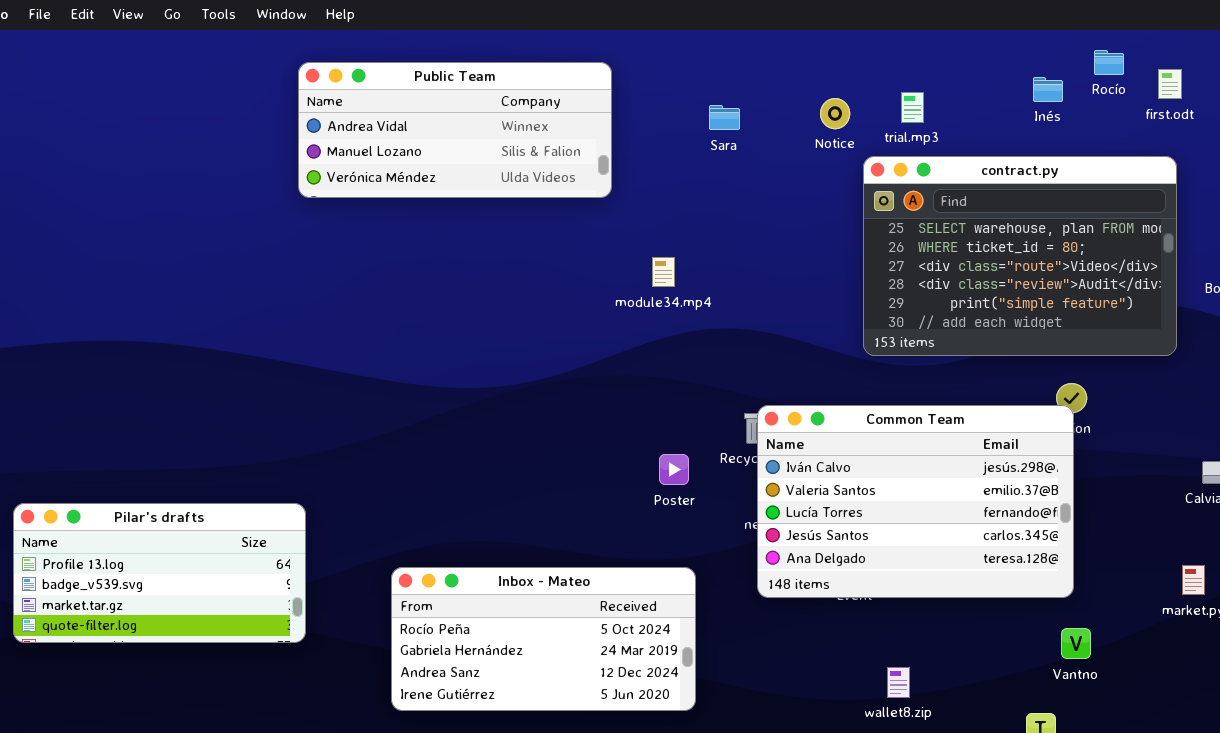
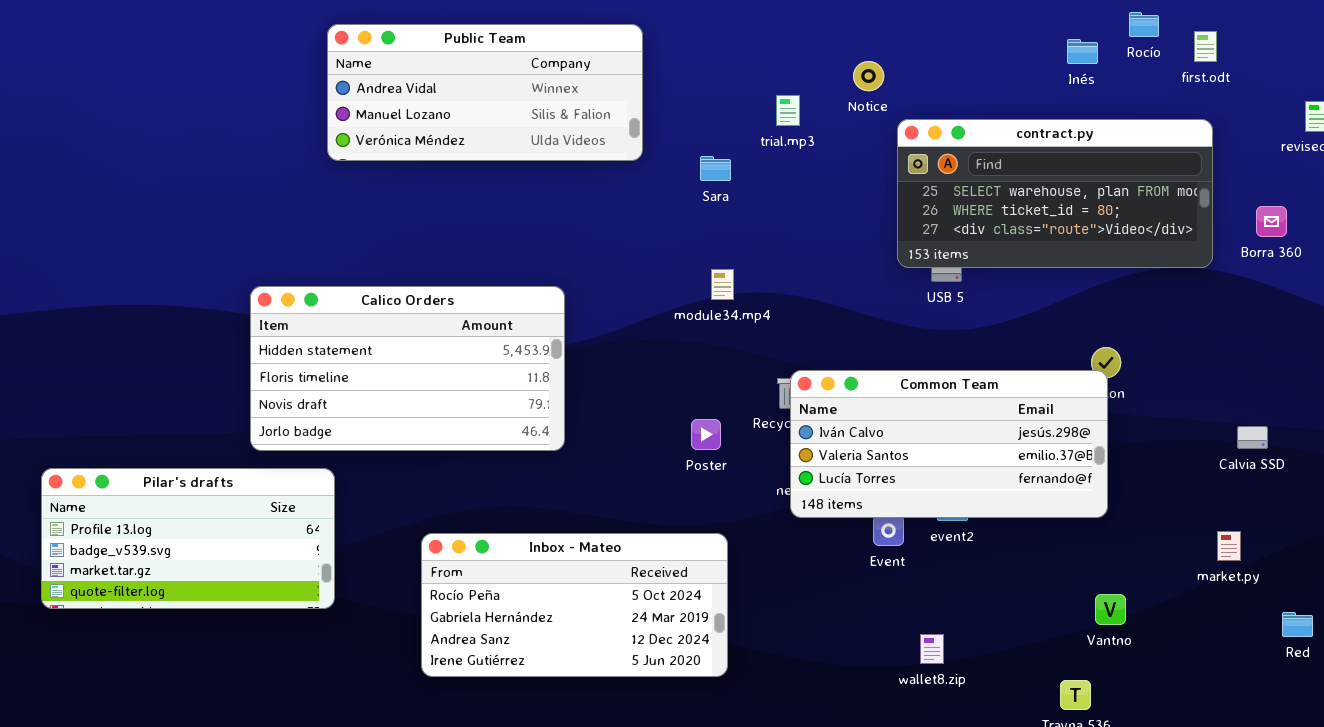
trial.mp3: [901,92,924,123] -> [776,95,800,126], moved
Sara: [709,105,740,130] -> [700,156,731,181], moved
contract.py: [863,156,1177,356] -> [897,119,1213,268], resized
module34.mp4: [652,257,675,287] -> [711,269,734,300], moved
Calico Orders: none -> [250,286,565,451], opened
Common Team: [757,405,1074,598] -> [790,370,1108,518], resized

